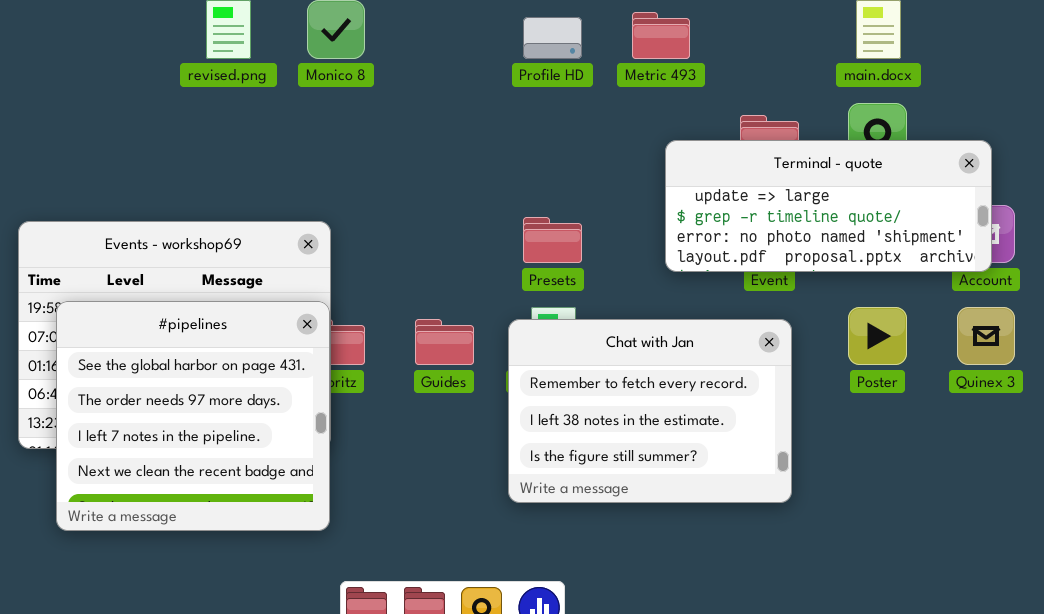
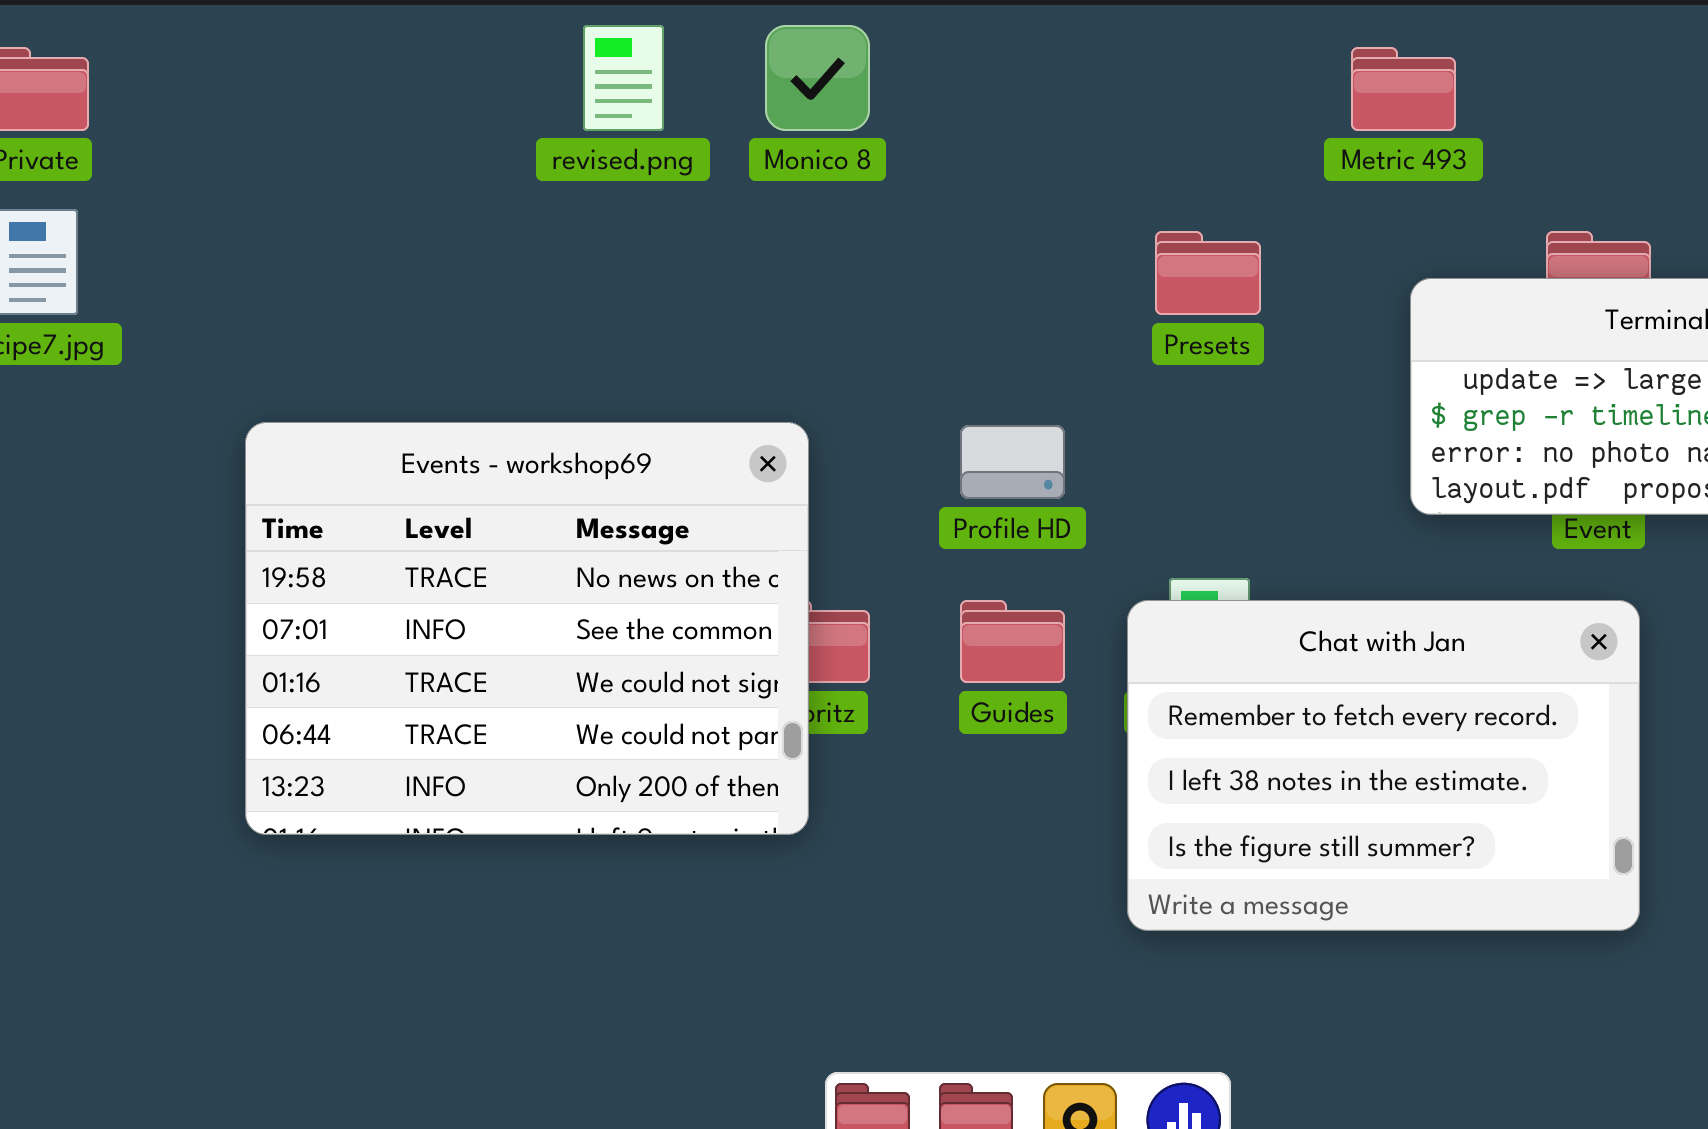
Profile HD: [523,17,582,59] -> [960,425,1065,499], moved
Presets: [523,217,582,263] -> [1155,231,1261,315], moved
#pipelines: [56,301,330,531] -> none, closed

